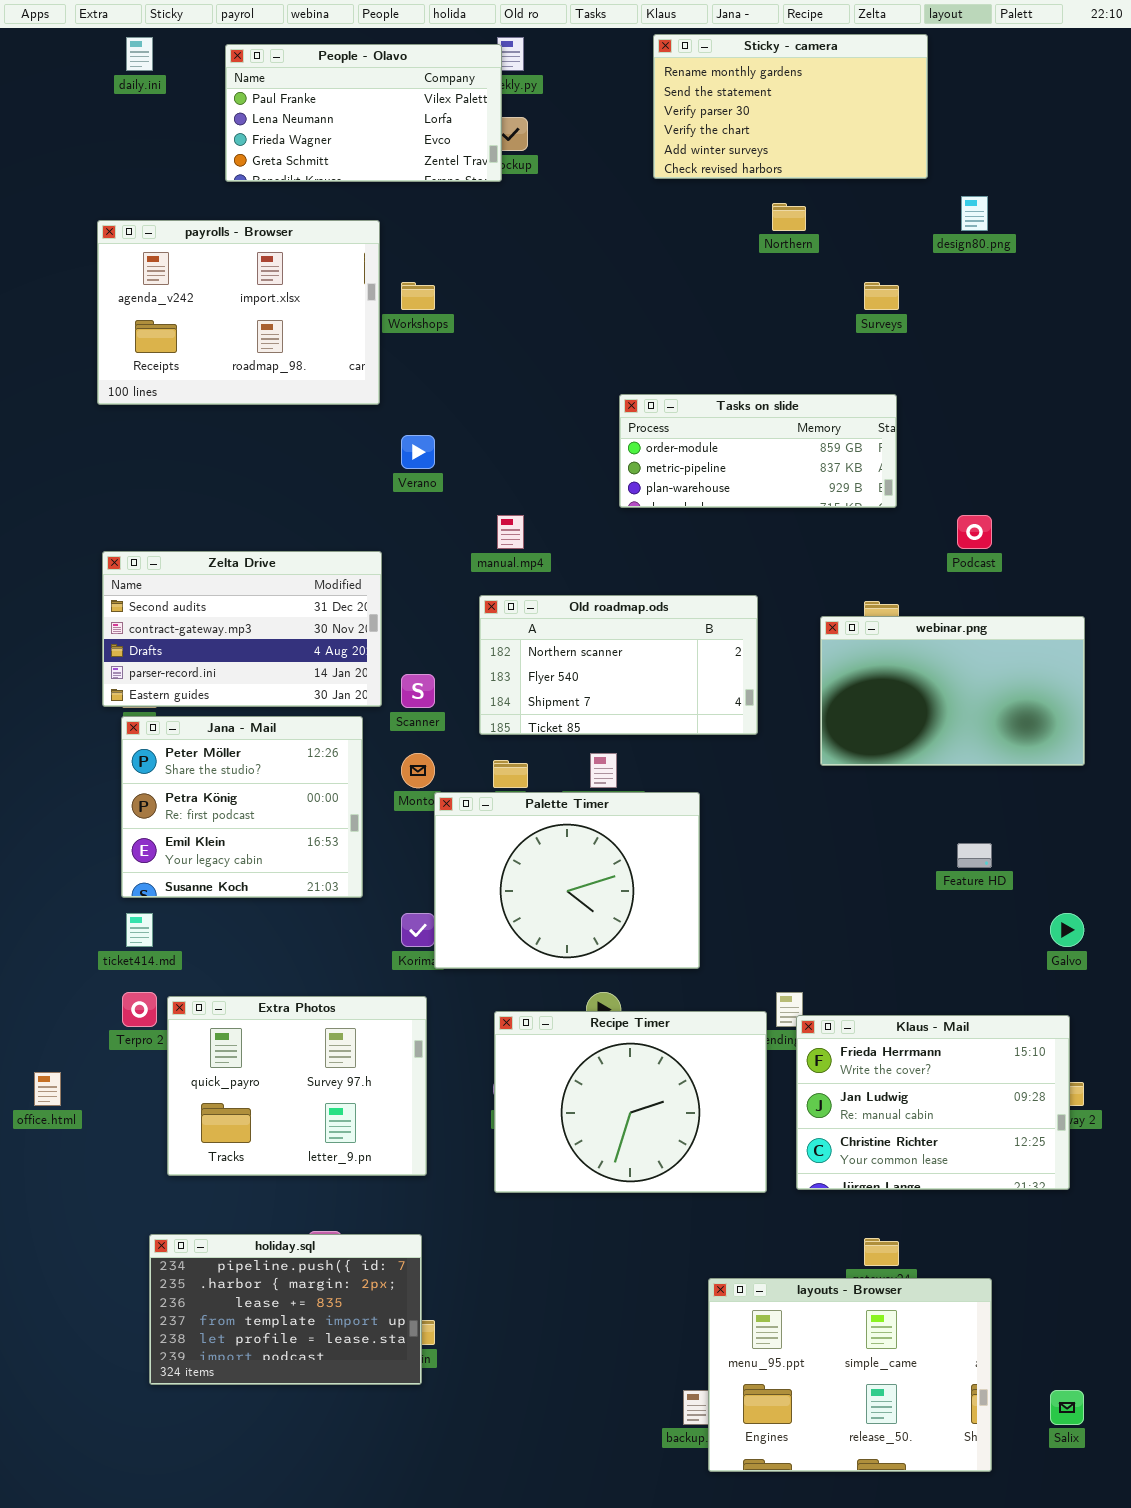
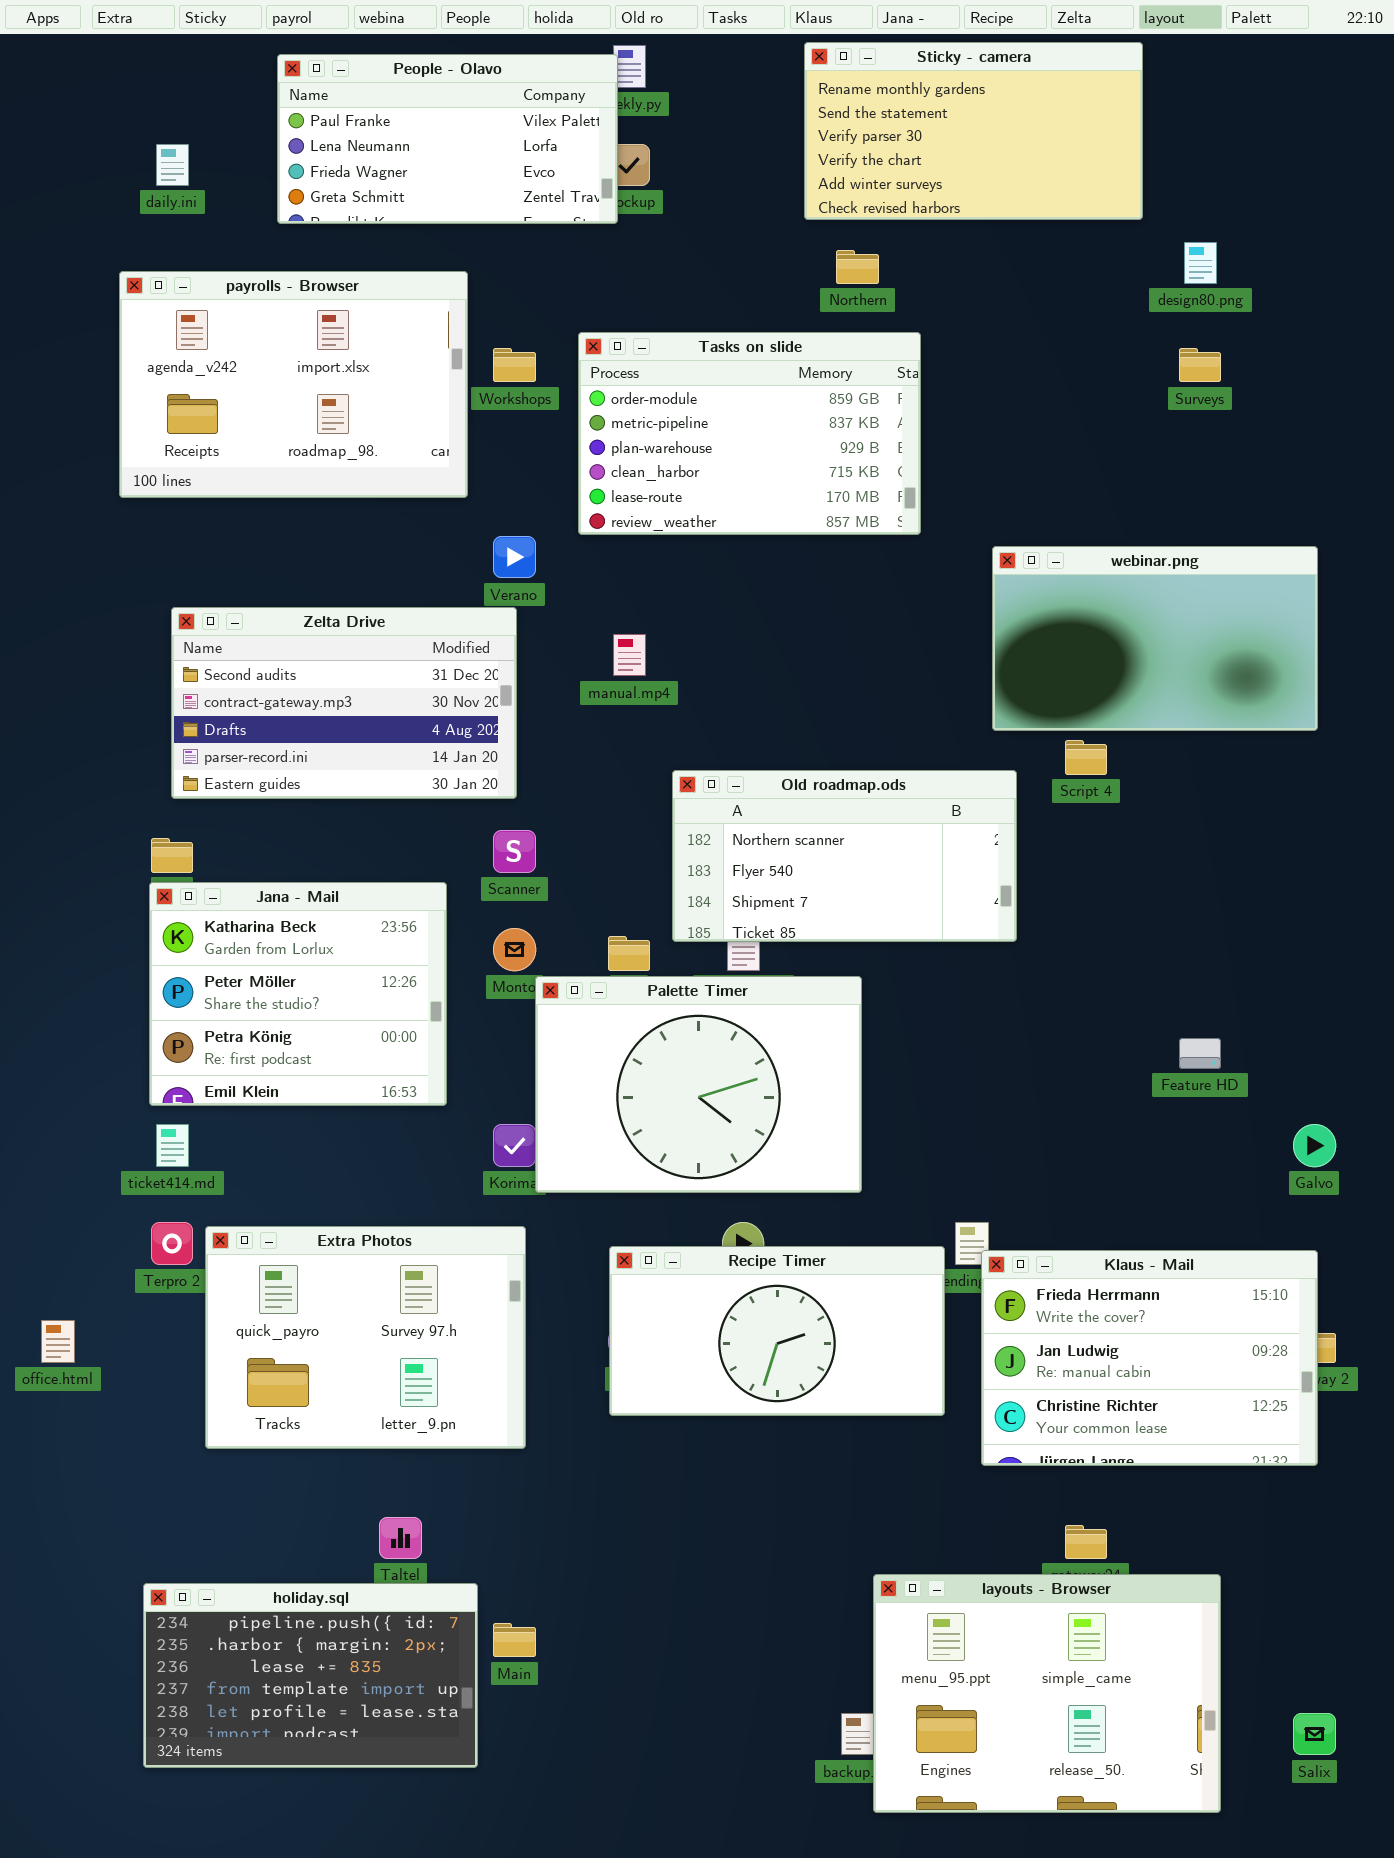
daily.ini: [126,37,153,71] -> [156,144,189,186], moved
Northern: [772,203,806,231] -> [836,250,879,284], moved
Surveys: [864,282,899,310] -> [1179,348,1221,382], moved
Tasks on slide: [619,394,897,508] -> [578,332,921,535], moved, resized
Zelta Drive: [102,551,382,707] -> [171,607,517,799], moved
Old roadmap.ods: [479,595,758,735] -> [672,770,1017,942], moved
webinar.png: [820,616,1085,766] -> [992,546,1318,731], moved
Jana - Mail: [121,716,363,898] -> [149,882,447,1106], scrolled up 1 row
Recipe Timer: [494,1011,767,1193] -> [609,1246,945,1416], resized
holiday.sql: [149,1234,422,1385] -> [143,1583,478,1768], moved

